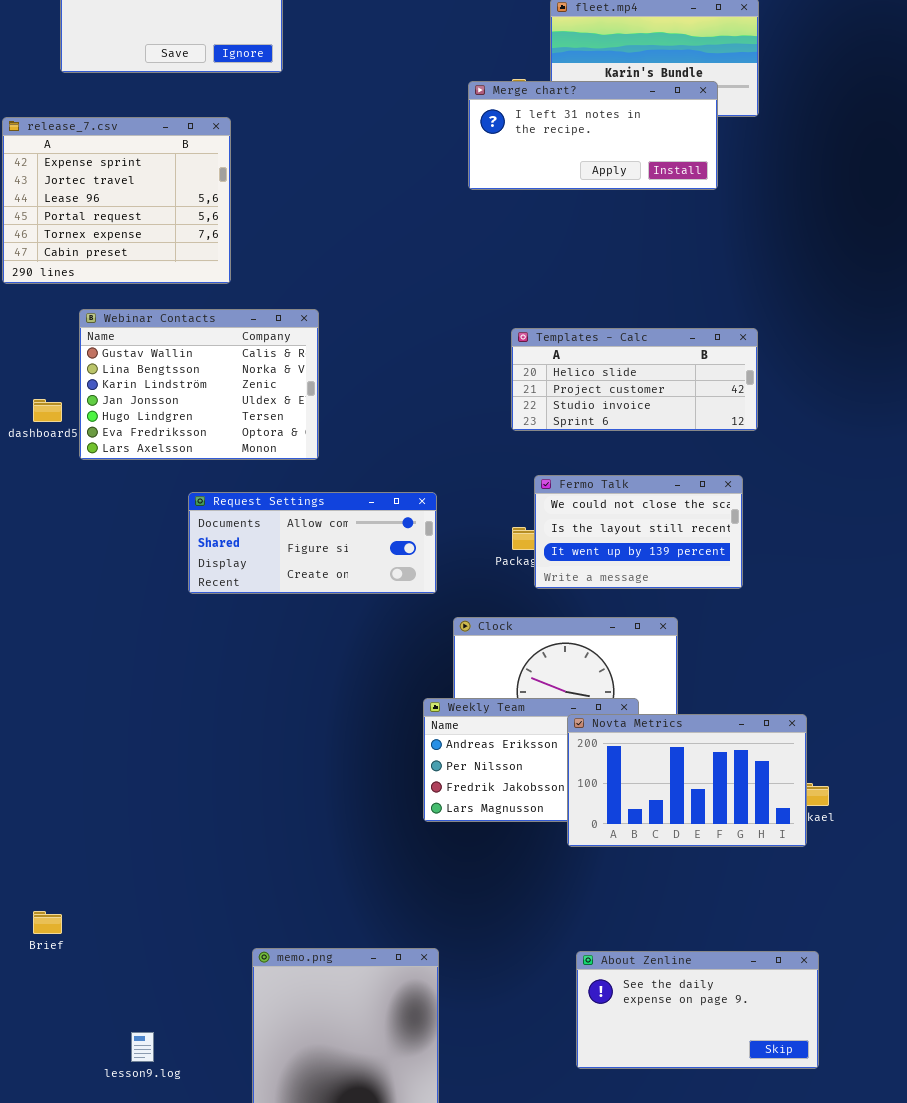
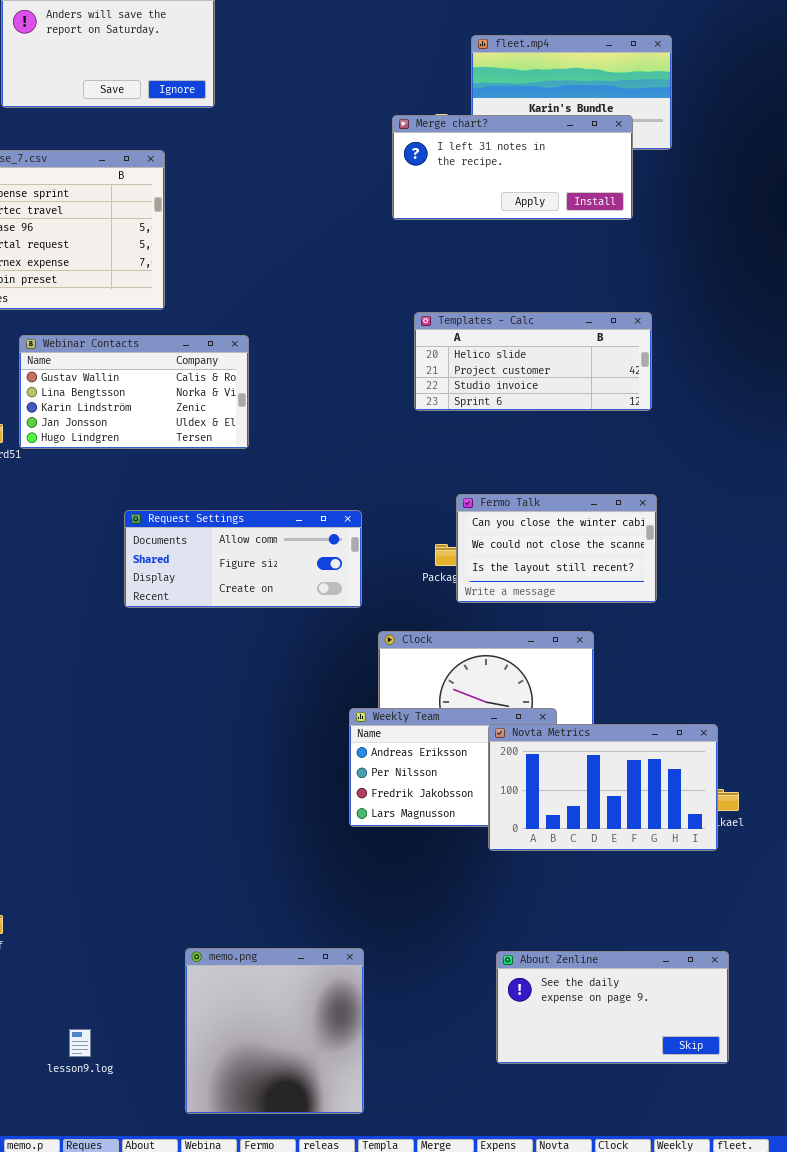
Webinar Contacts: [79,309,319,460] -> [19,335,249,449], resized
Templates - Calc: [511,328,758,431] -> [414,312,652,411], moved
Fermo Talk: [534,475,743,589] -> [456,494,657,603], scrolled up 1 row

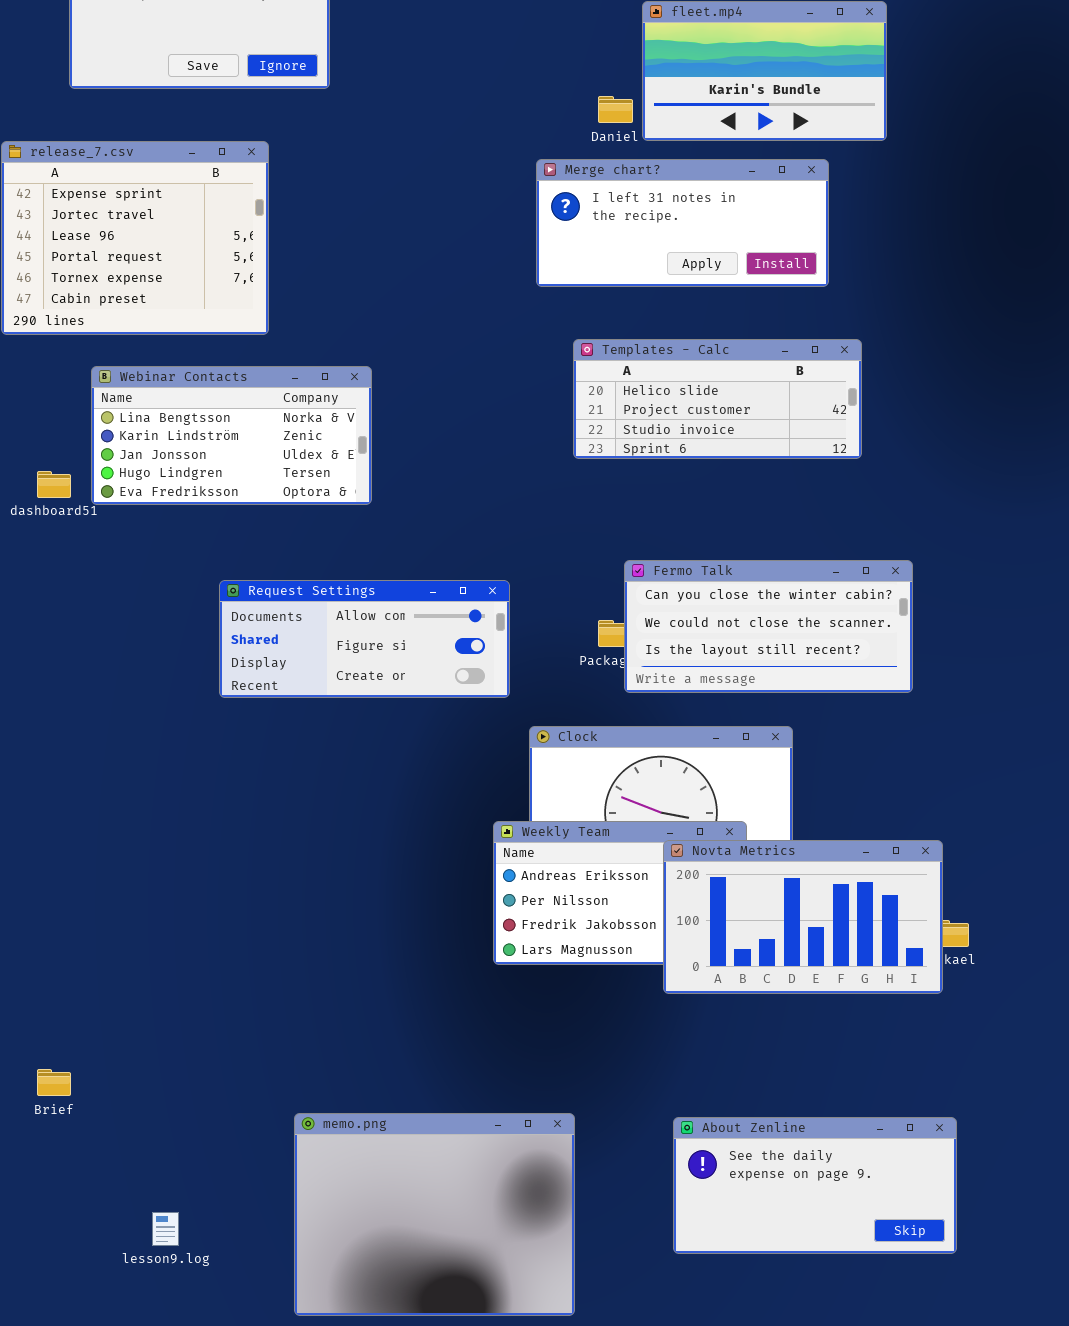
Merge chart?: [392,115,633,220] -> [536,159,829,287], moved
Webinar Contacts: [19,335,249,449] -> [91,366,372,505], scrolled down 1 row
Fermo Talk: [456,494,657,603] -> [624,560,913,693], resized
memo.png: [185,948,364,1114] -> [294,1113,575,1316], resized

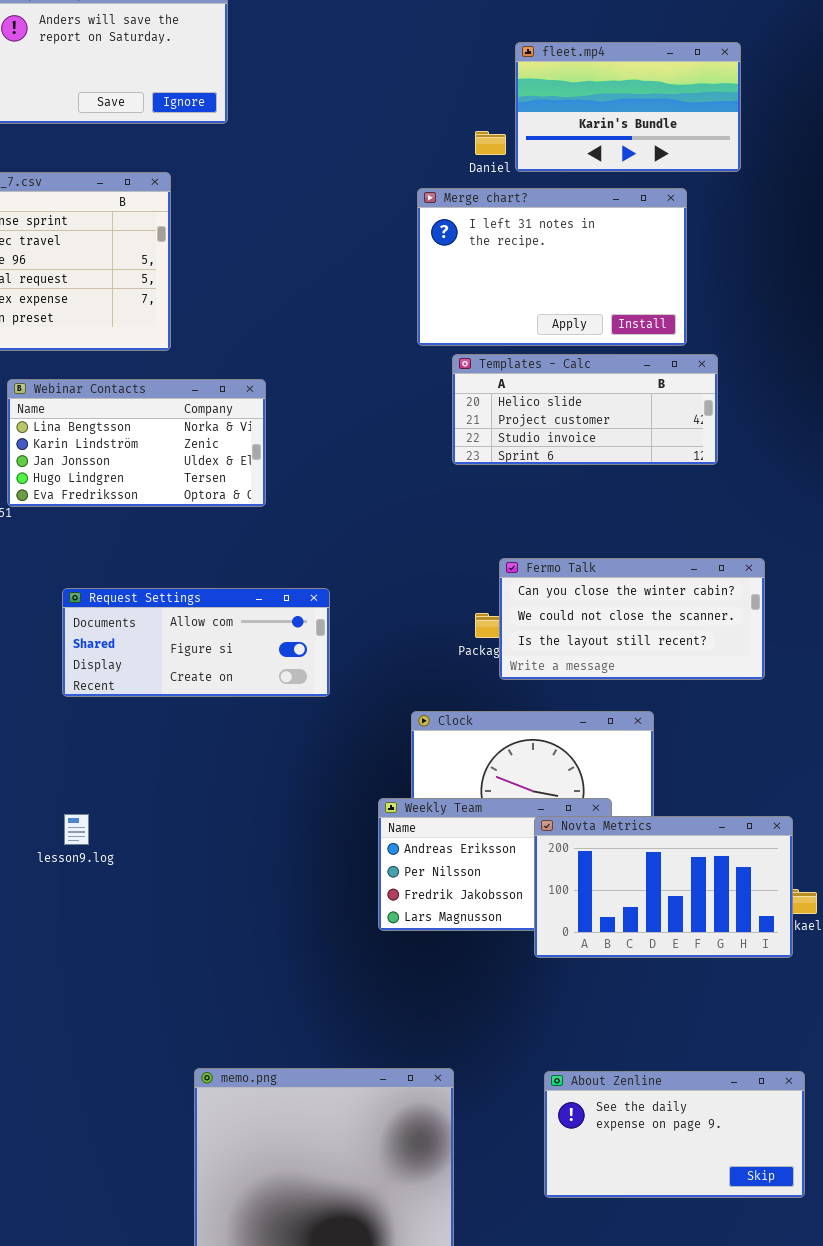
Merge chart?: [536,159,829,287] -> [417,188,687,346], resized
Request Settings: [219,580,510,698] -> [62,588,330,697], moved
lesson9.log: [152,1212,179,1246] -> [64,814,89,845], moved

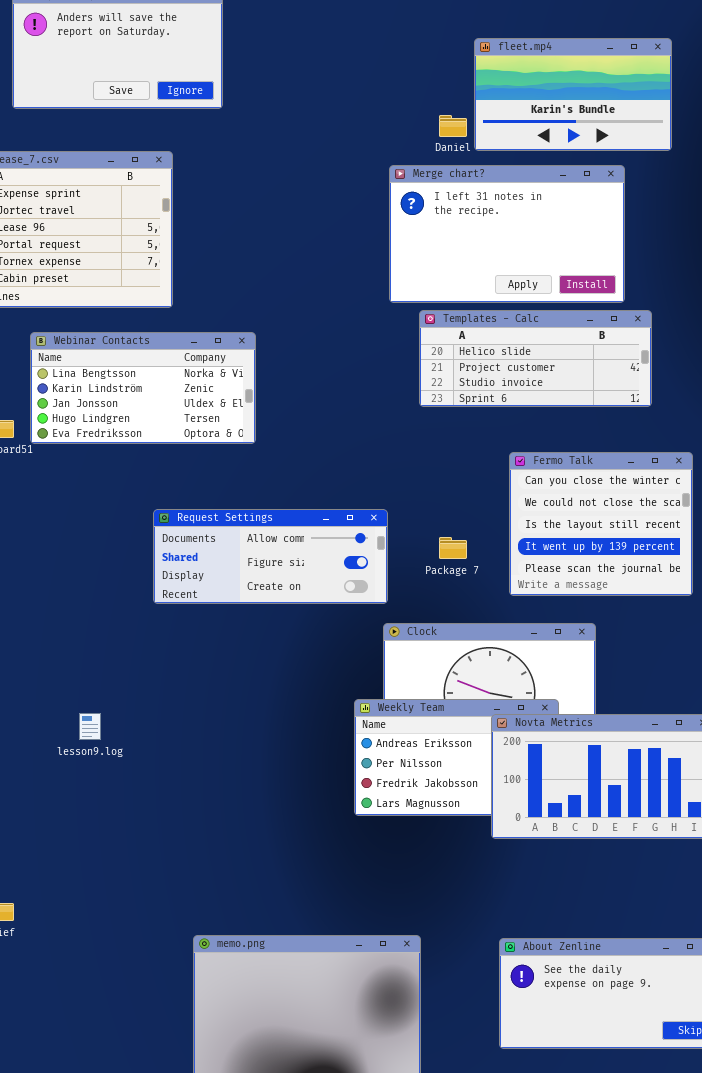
Fermo Talk: [499,558,765,680] -> [509,452,693,596], resized
Request Settings: [62,588,330,697] -> [153,509,388,604], moved

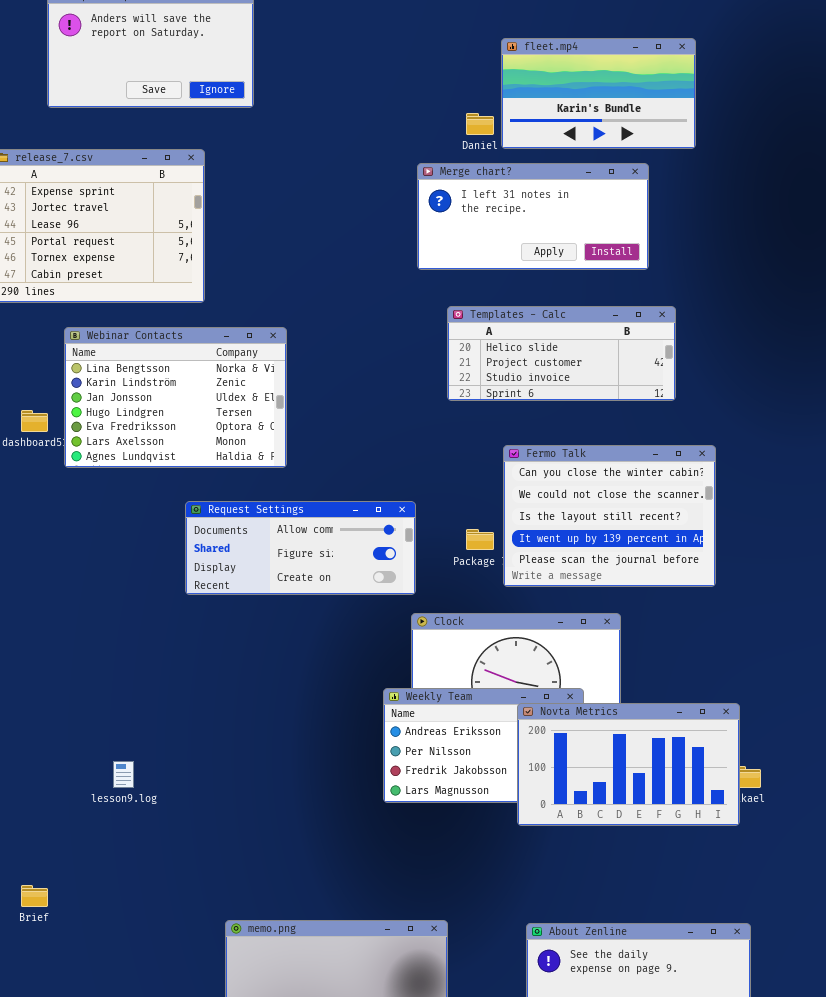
Merge chart?: [389,165,625,303] -> [417,163,649,270], resized
Webinar Contacts: [30,332,256,444] -> [64,327,287,468], resized
Fermo Talk: [509,452,693,596] -> [503,445,716,587], resized
lesson9.log: [79,713,101,740] -> [113,761,134,788], moved

